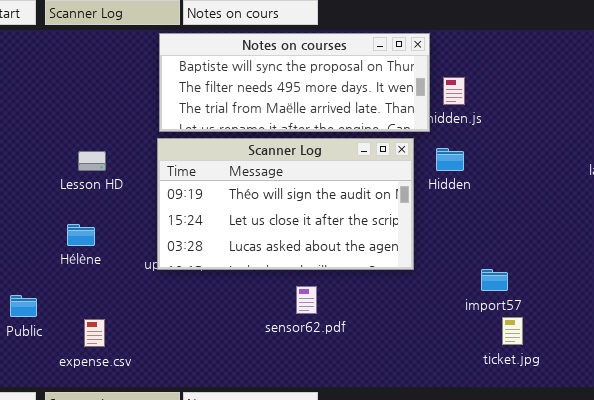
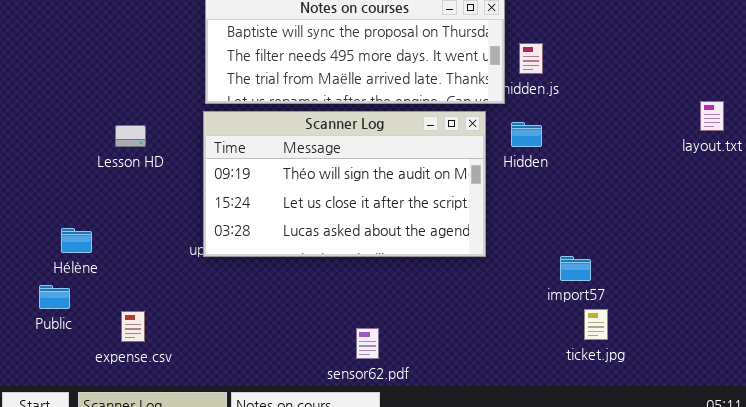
Hélène: [67,224,95,246] -> [61,228,92,253], moved
sensor62.pdf: [296,286,317,314] -> [356,328,379,359], moved

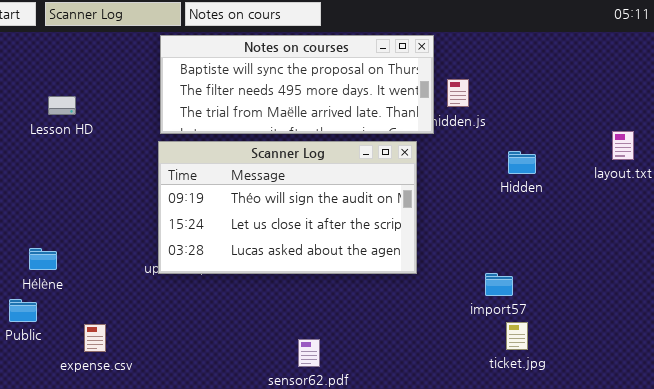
Hidden: [511,122,542,147] -> [508,151,536,174], moved
Lesson HD: [115,125,146,147] -> [48,96,76,115], moved

